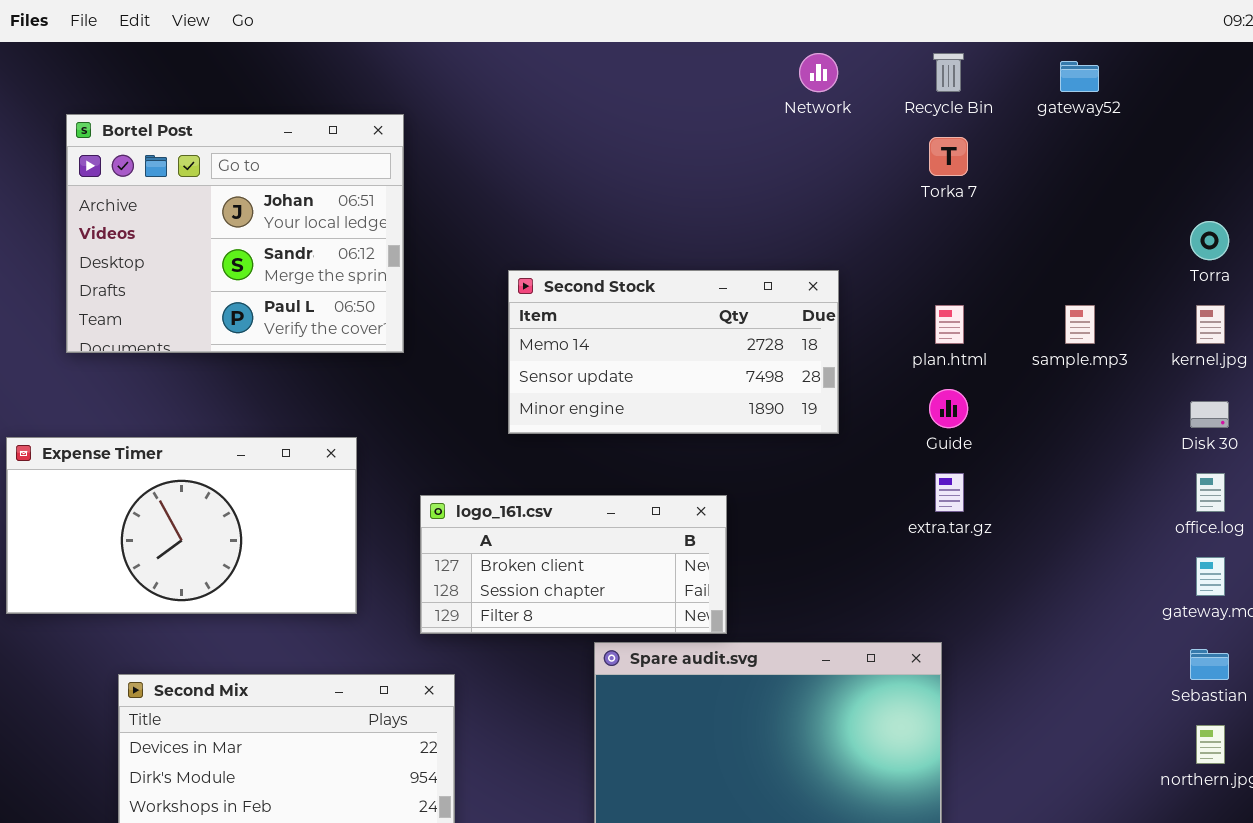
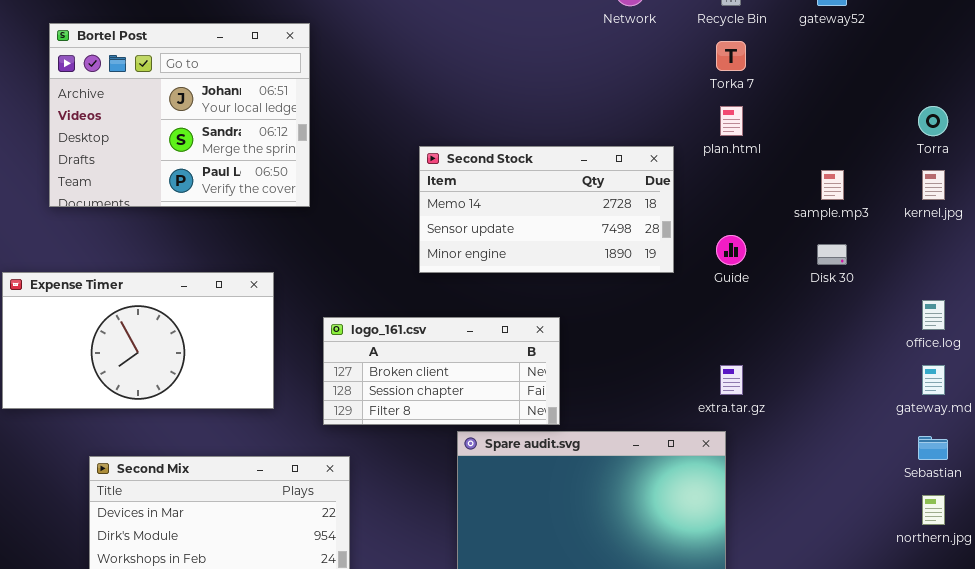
Second Stock: [508,270,839,434] -> [419,146,674,273], moved
plan.html: [935,305,964,344] -> [720,106,743,136], moved
Disk 30: [1190,401,1229,428] -> [817,244,847,265], moved
extra.tar.gz: [935,473,964,512] -> [720,365,743,395], moved

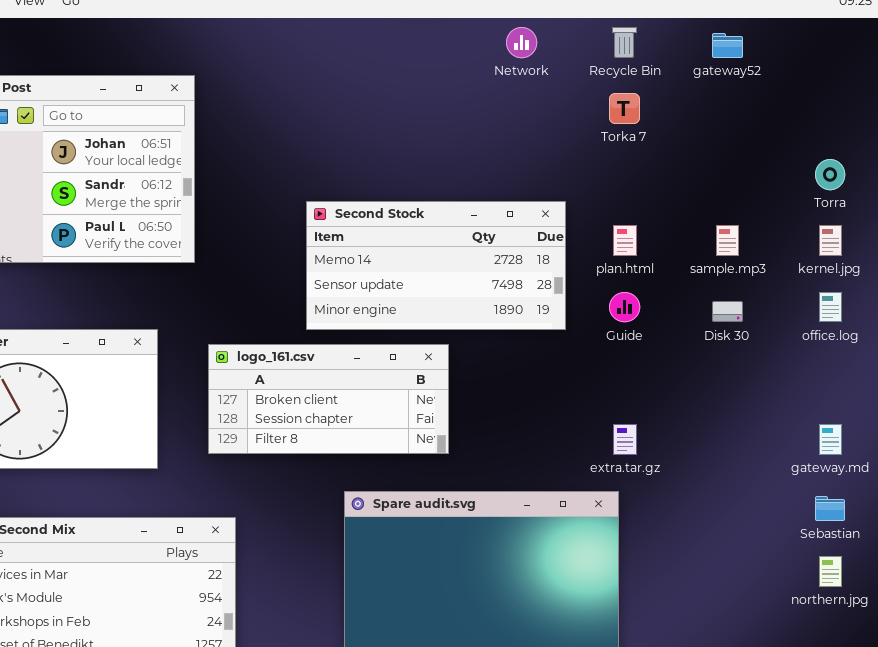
plan.html: [720,106,743,136] -> [613,225,637,256], moved
office.log: [922,300,945,330] -> [819,292,842,322], moved
logo_161.csv: [323,317,560,425] -> [208,344,449,454], moved

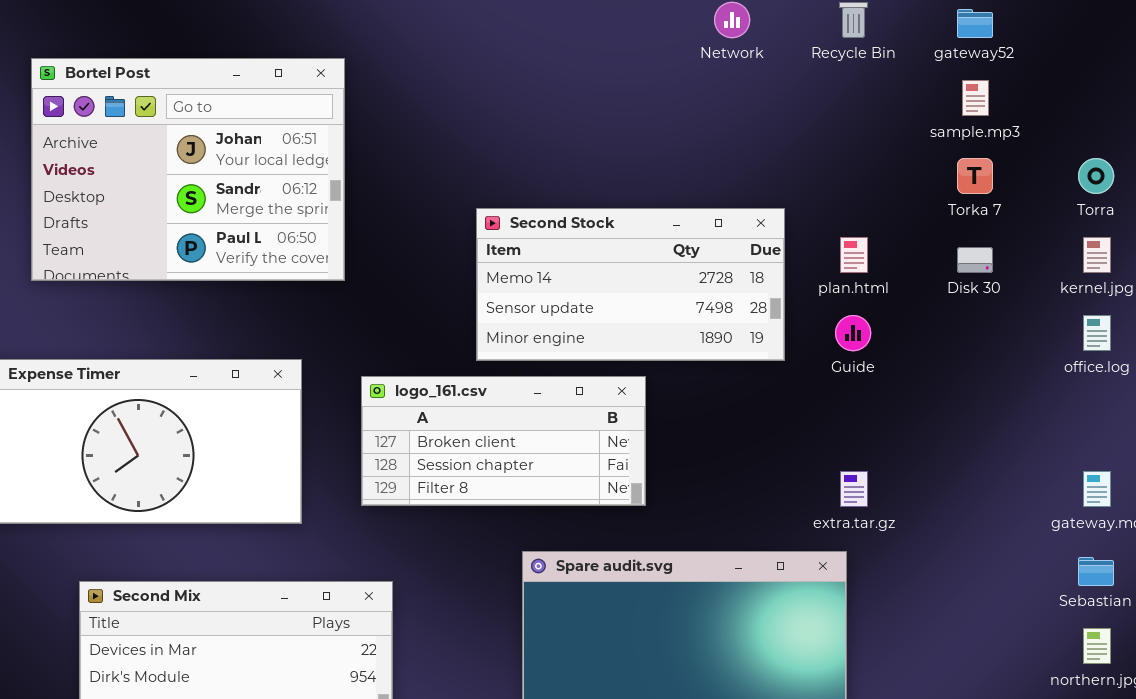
Torka 7: [609,93,640,124] -> [957,158,993,194], moved
sample.mp3: [716,225,739,256] -> [962,80,989,116], moved
Disk 30: [712,301,743,322] -> [957,247,993,273], moved

